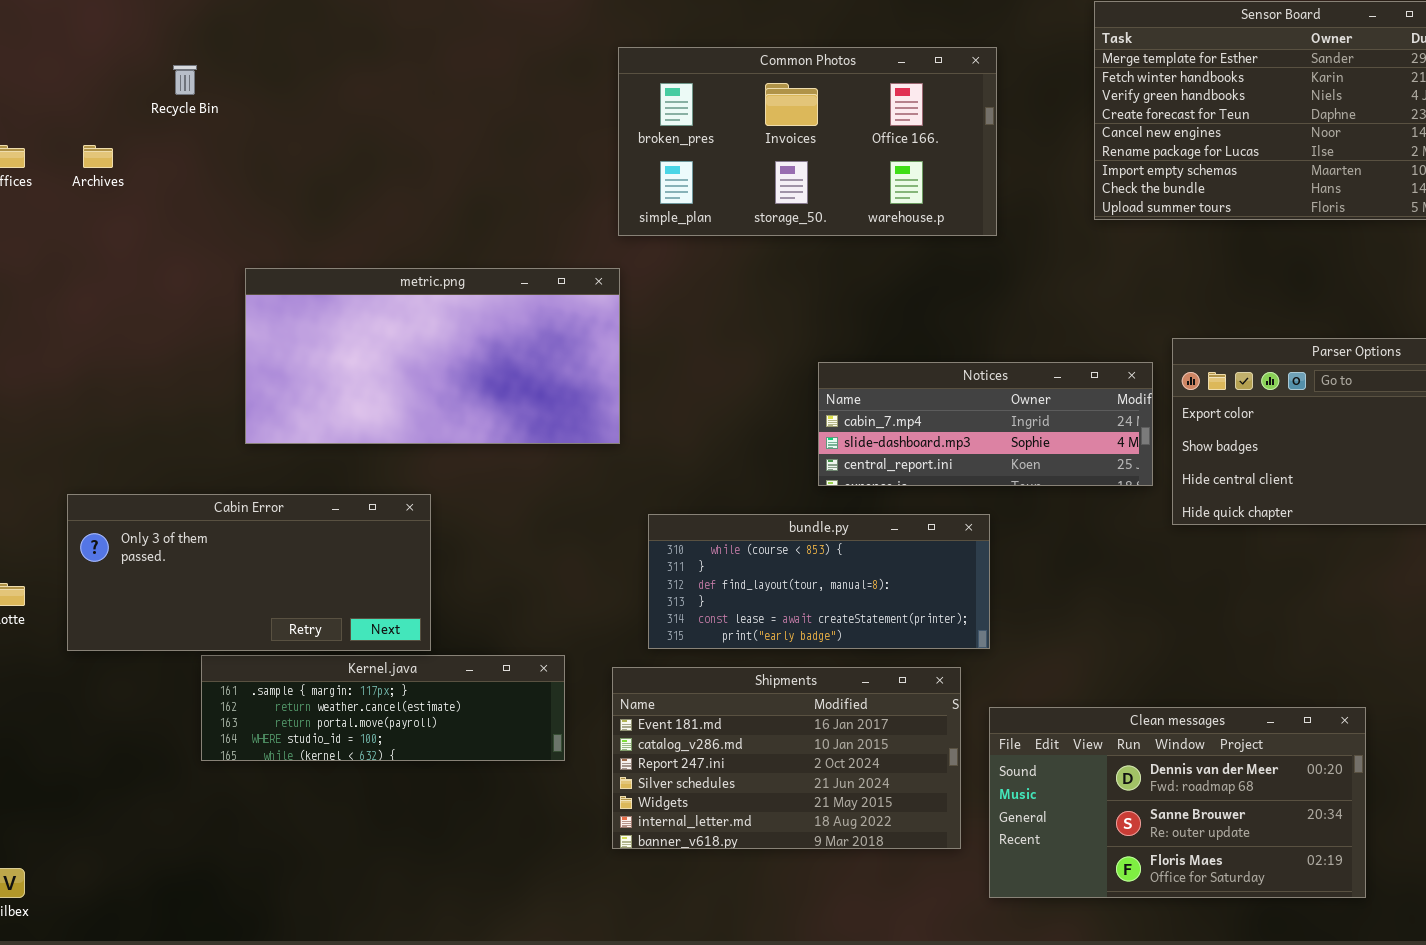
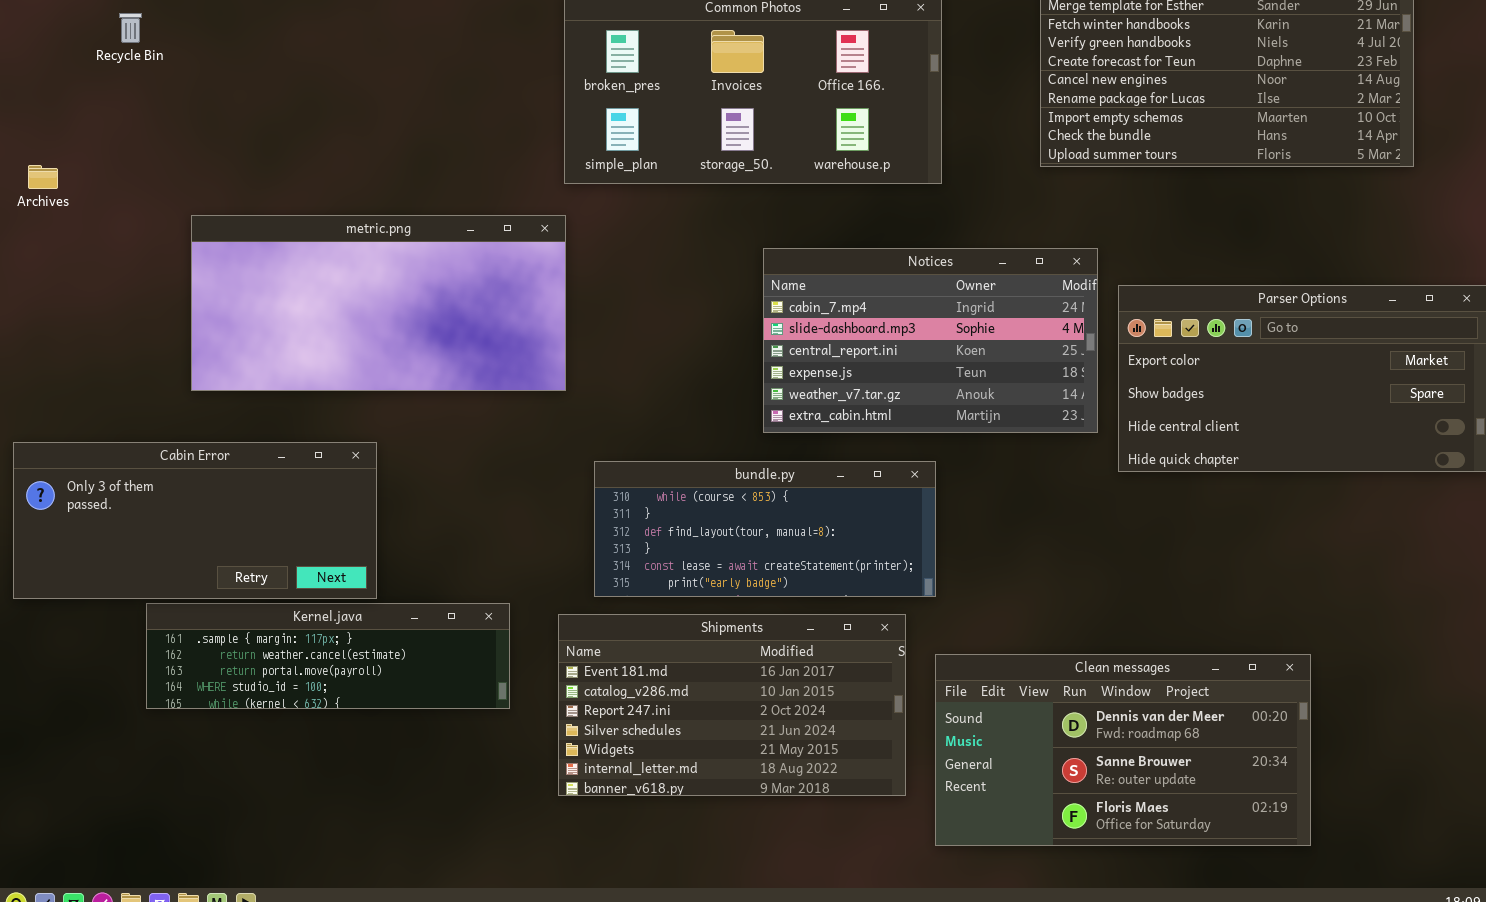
Archives: [83,145,113,168] -> [28,165,58,189], moved
Notices: [818,362,1153,486] -> [763,248,1098,433], resized

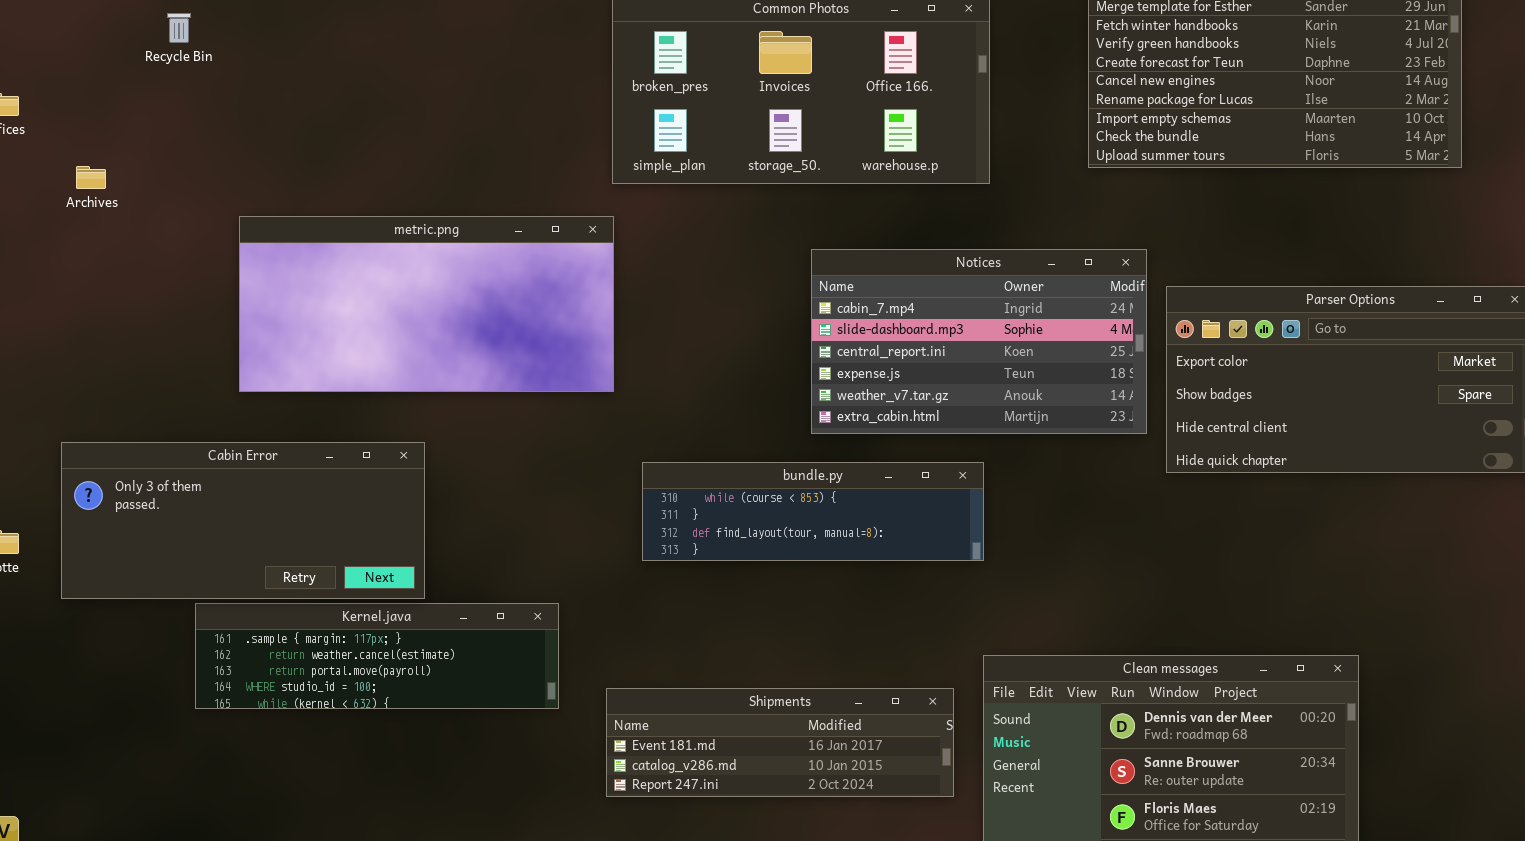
bundle.py: [594,461,936,597] -> [642,462,984,561], resized
Shipments: [558,614,906,796] -> [606,688,954,797], resized

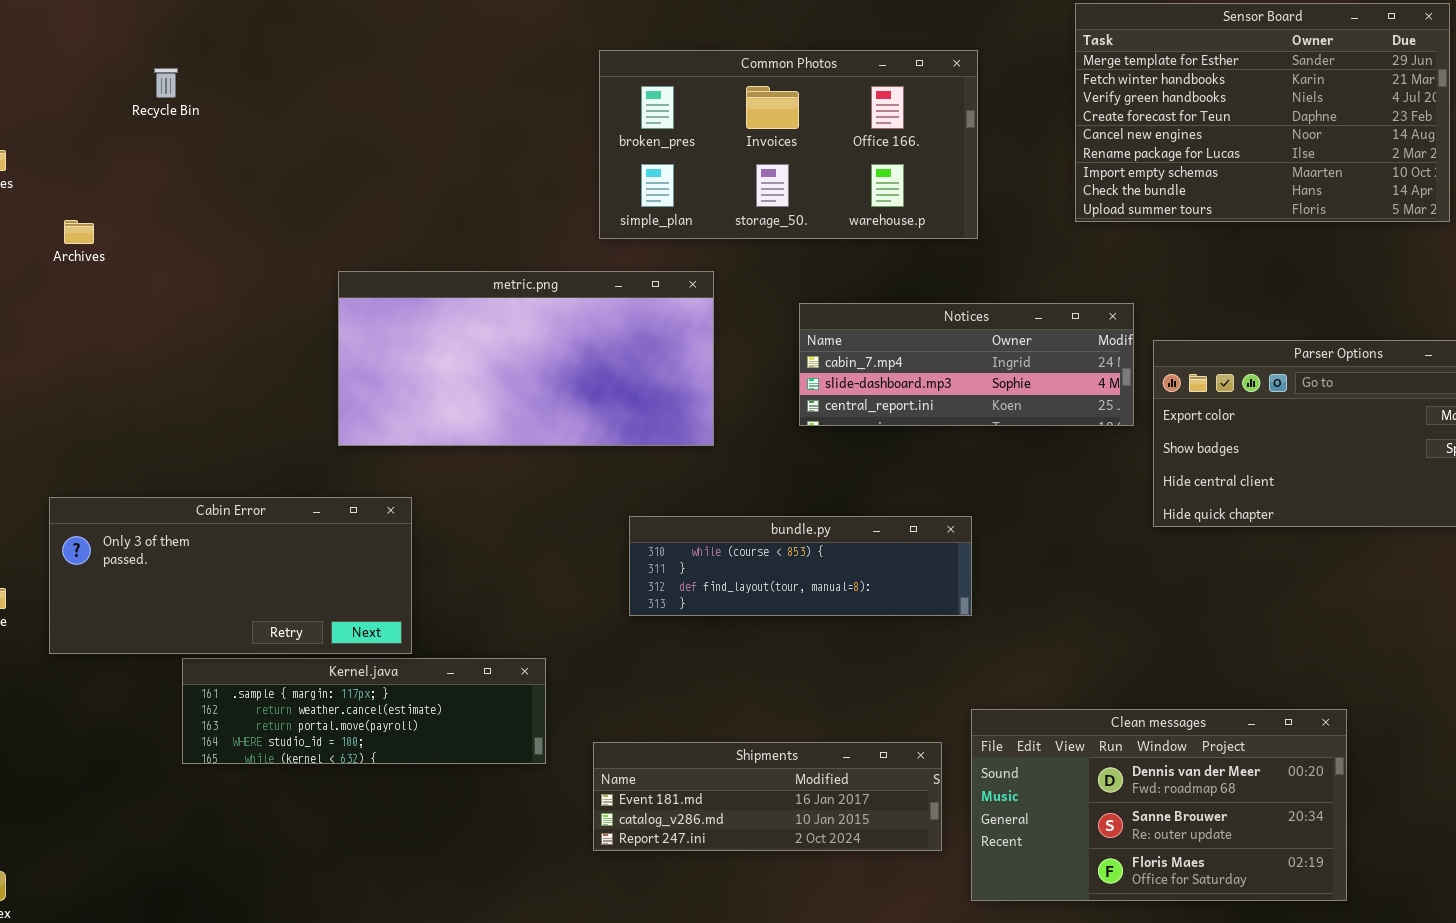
metric.png: [239,216,614,392] -> [338,271,714,446], moved
Notices: [811,249,1147,434] -> [799,303,1134,426], resized

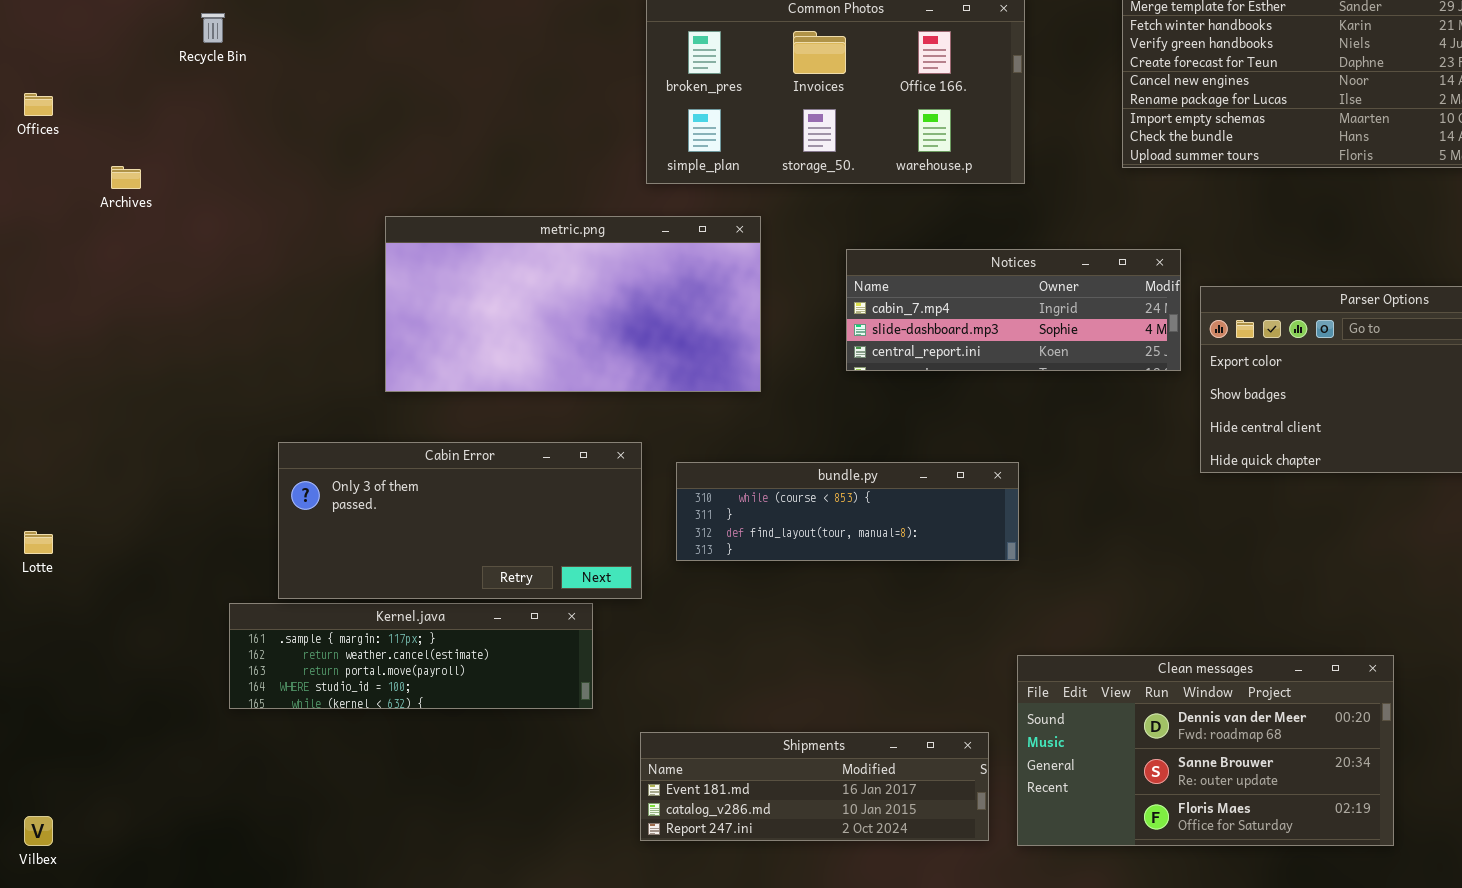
Cabin Error: [49,497,412,654] -> [278,442,642,599], moved
Shipments: [593,742,942,851] -> [640,732,989,841], moved

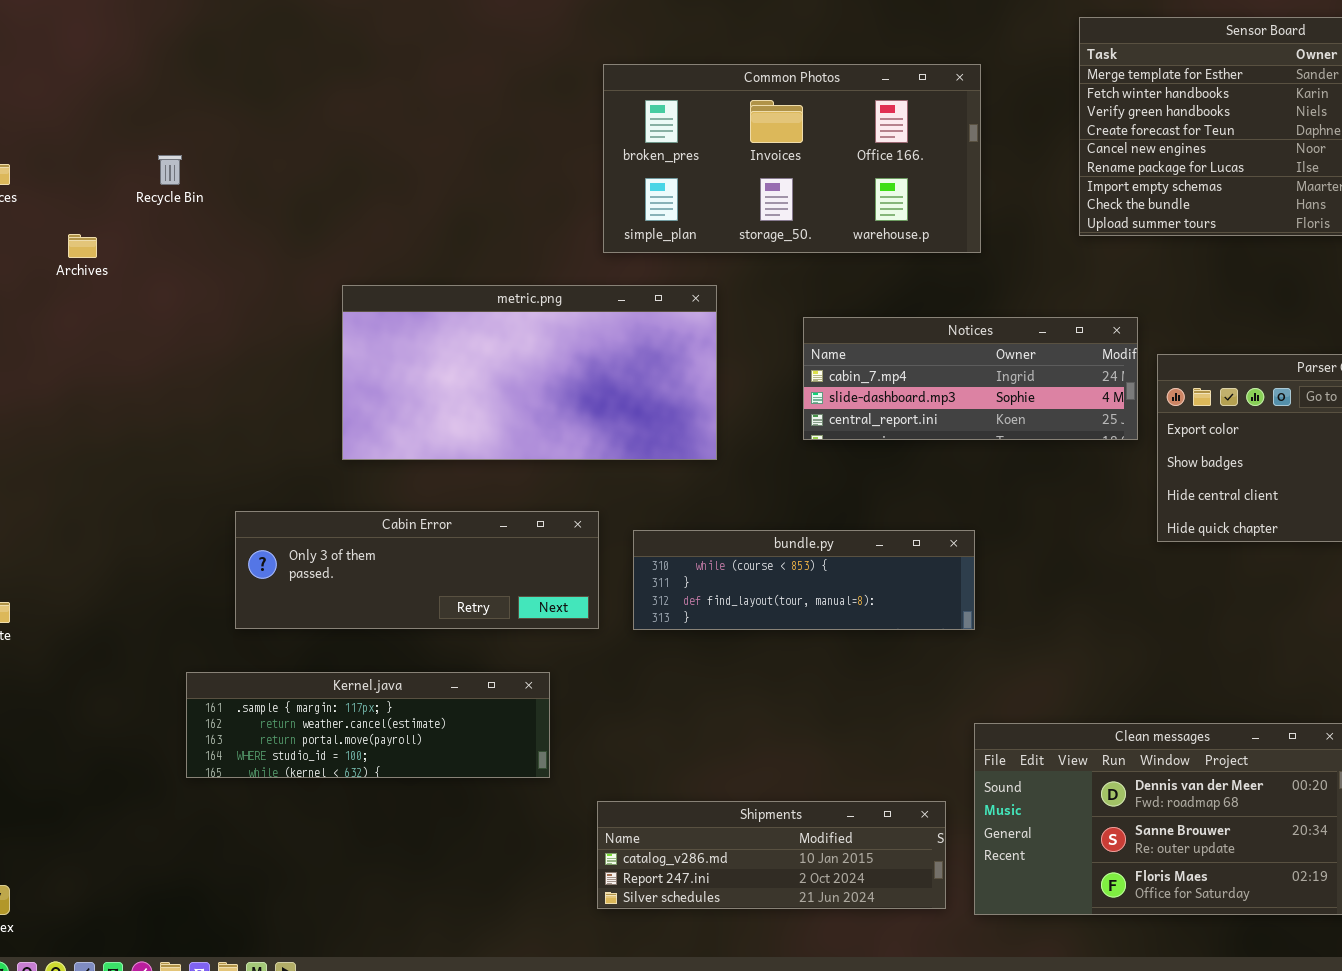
Recycle Bin: [201,13,225,43] -> [158,155,182,185], moved
Cabin Error: [278,442,642,599] -> [235,511,599,629], resized
Shipments: [640,732,989,841] -> [597,801,946,909], scrolled down 1 row

